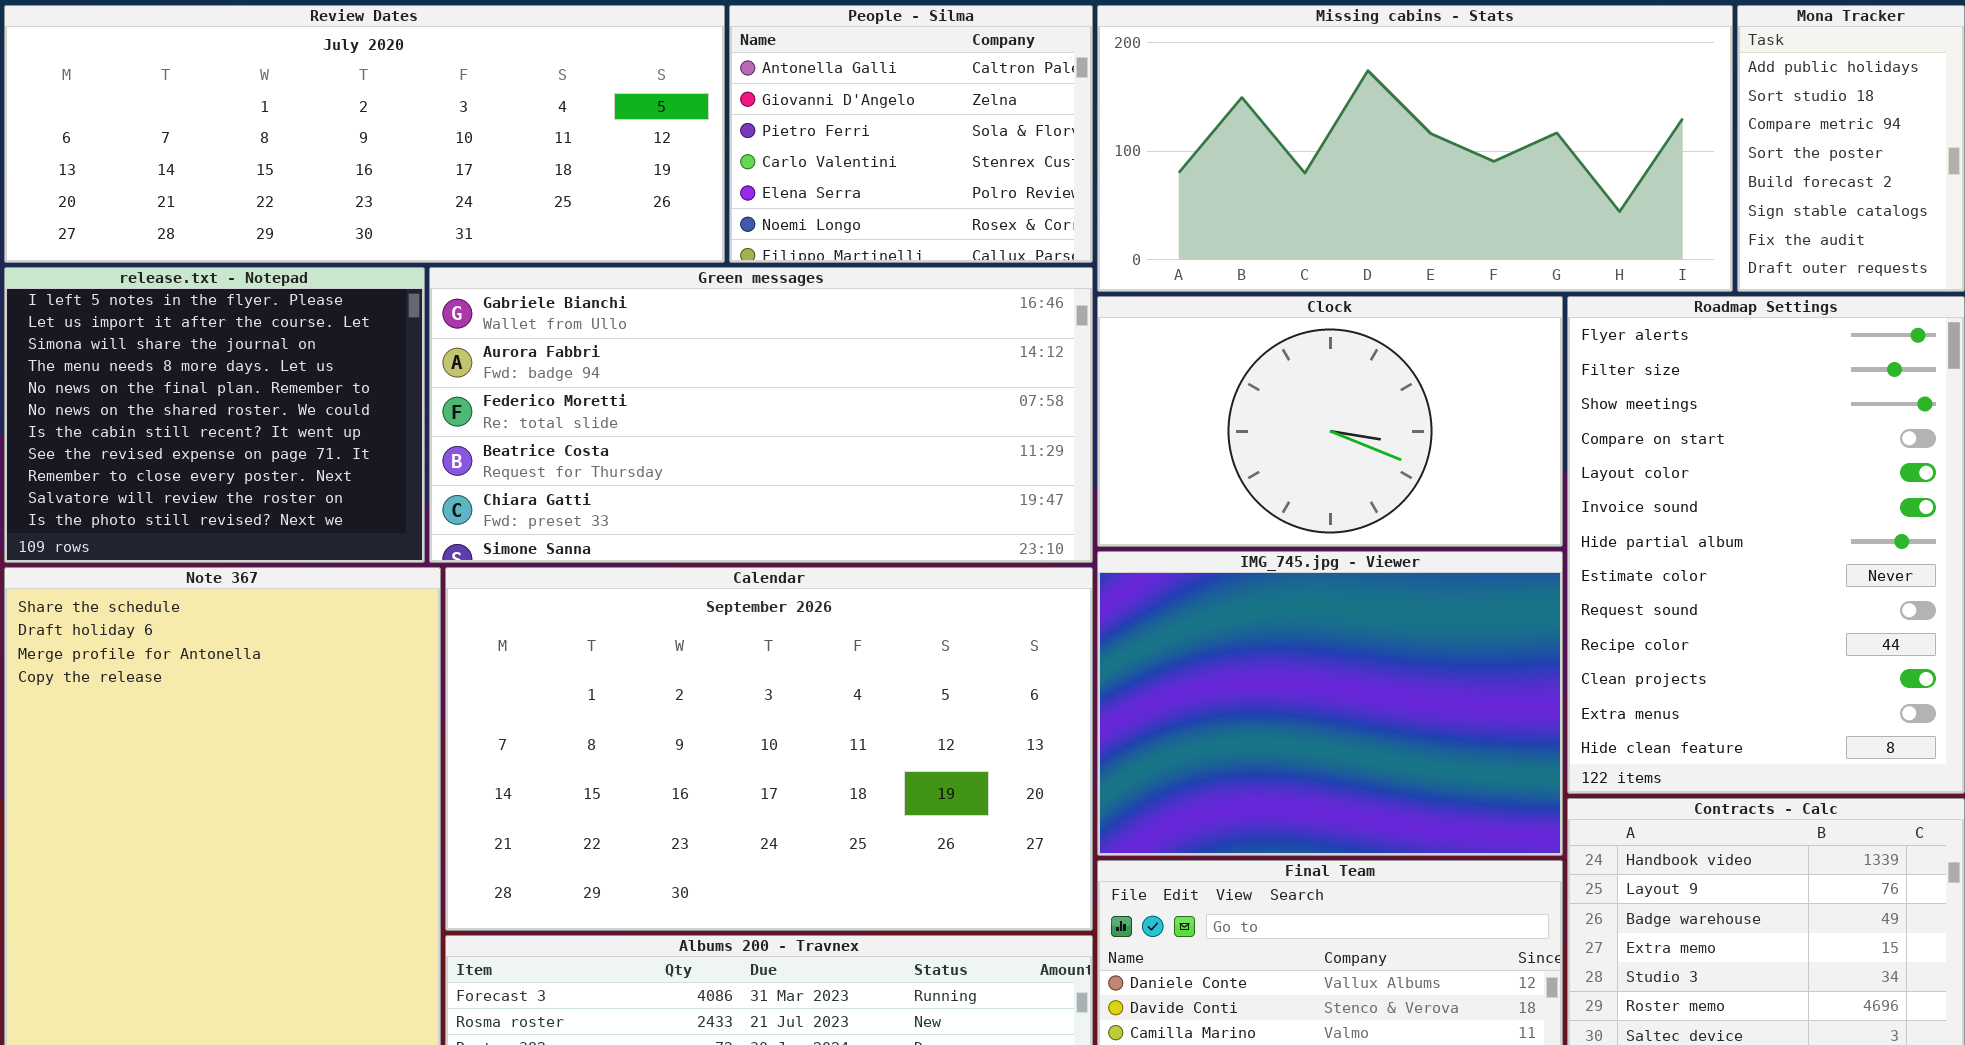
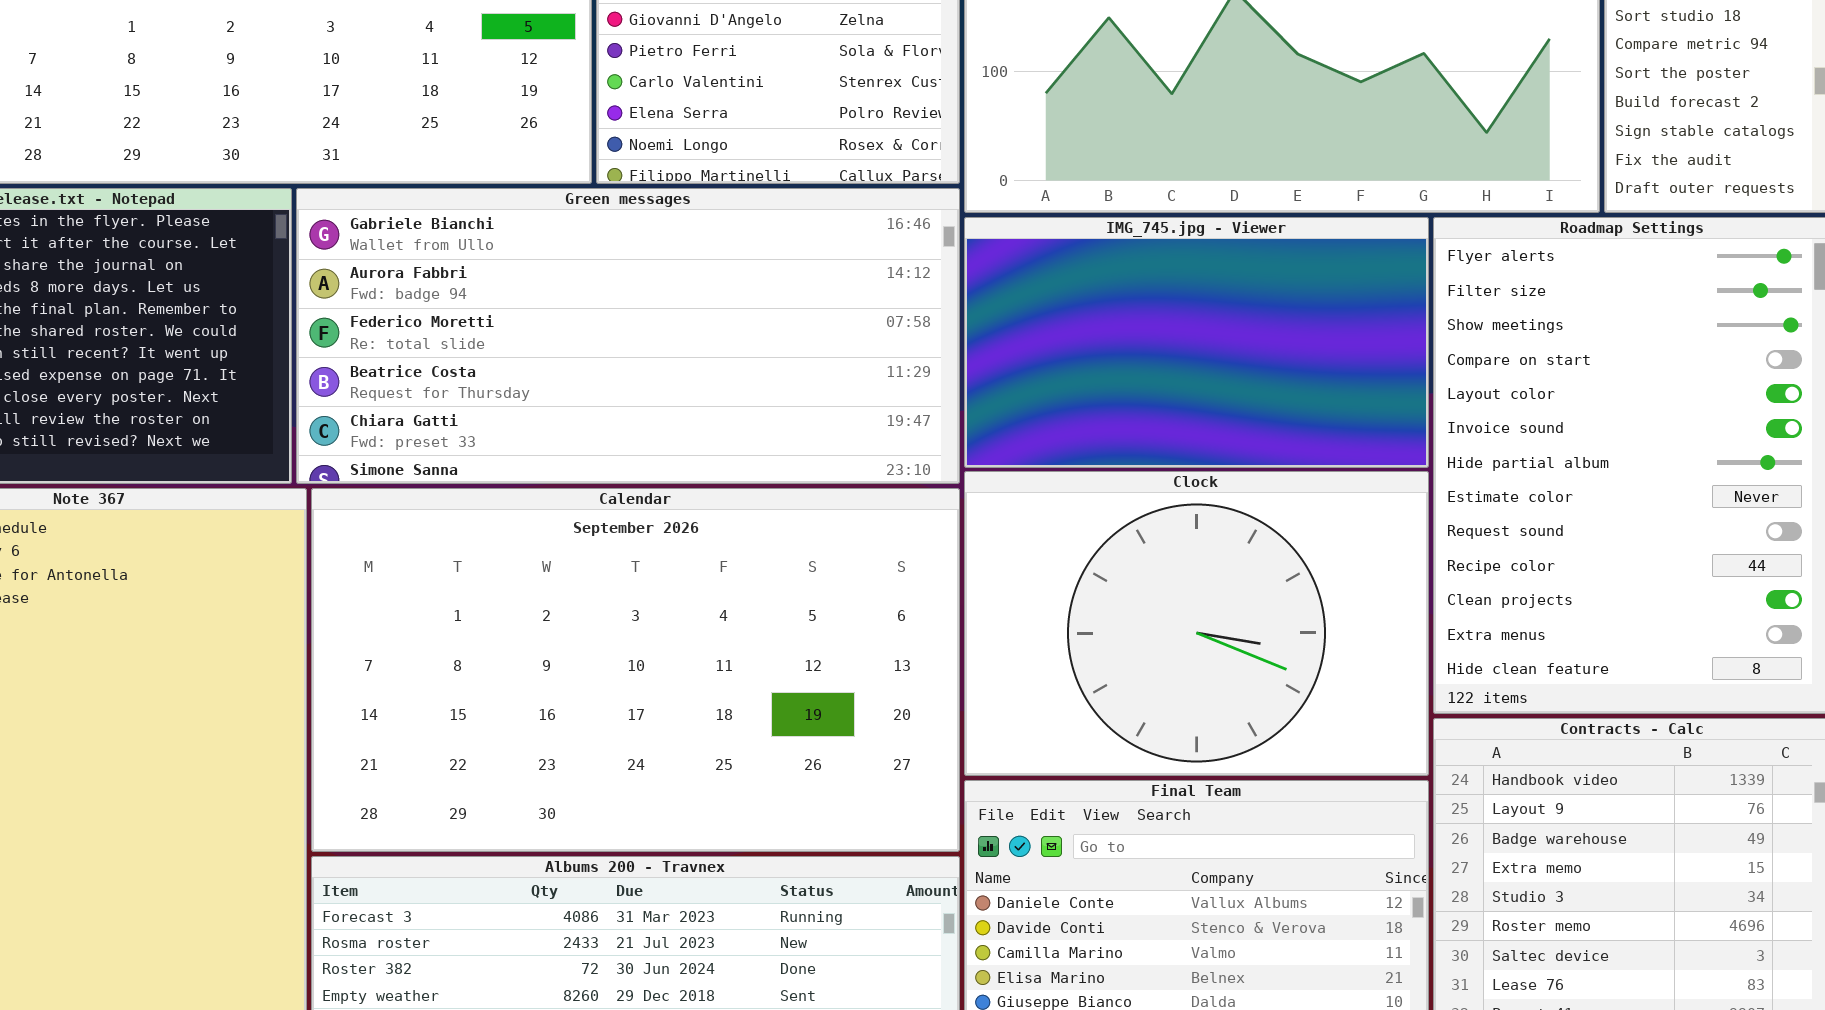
Clock: [1097,296,1563,547] -> [964,471,1429,776], moved, resized
IMG_745.jpg - Viewer: [1097,551,1563,856] -> [964,217,1429,468], moved, resized

